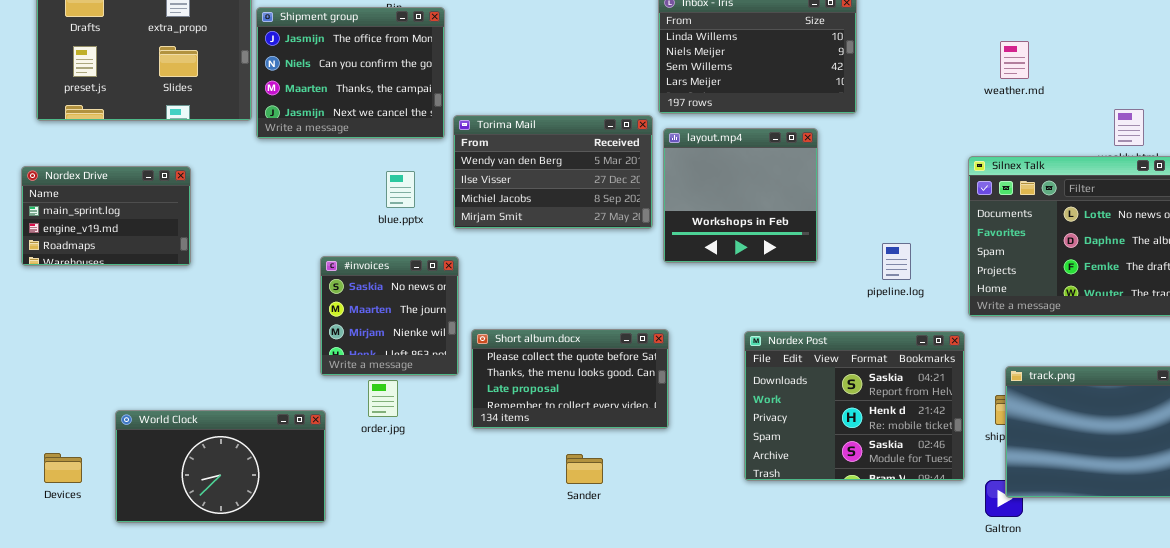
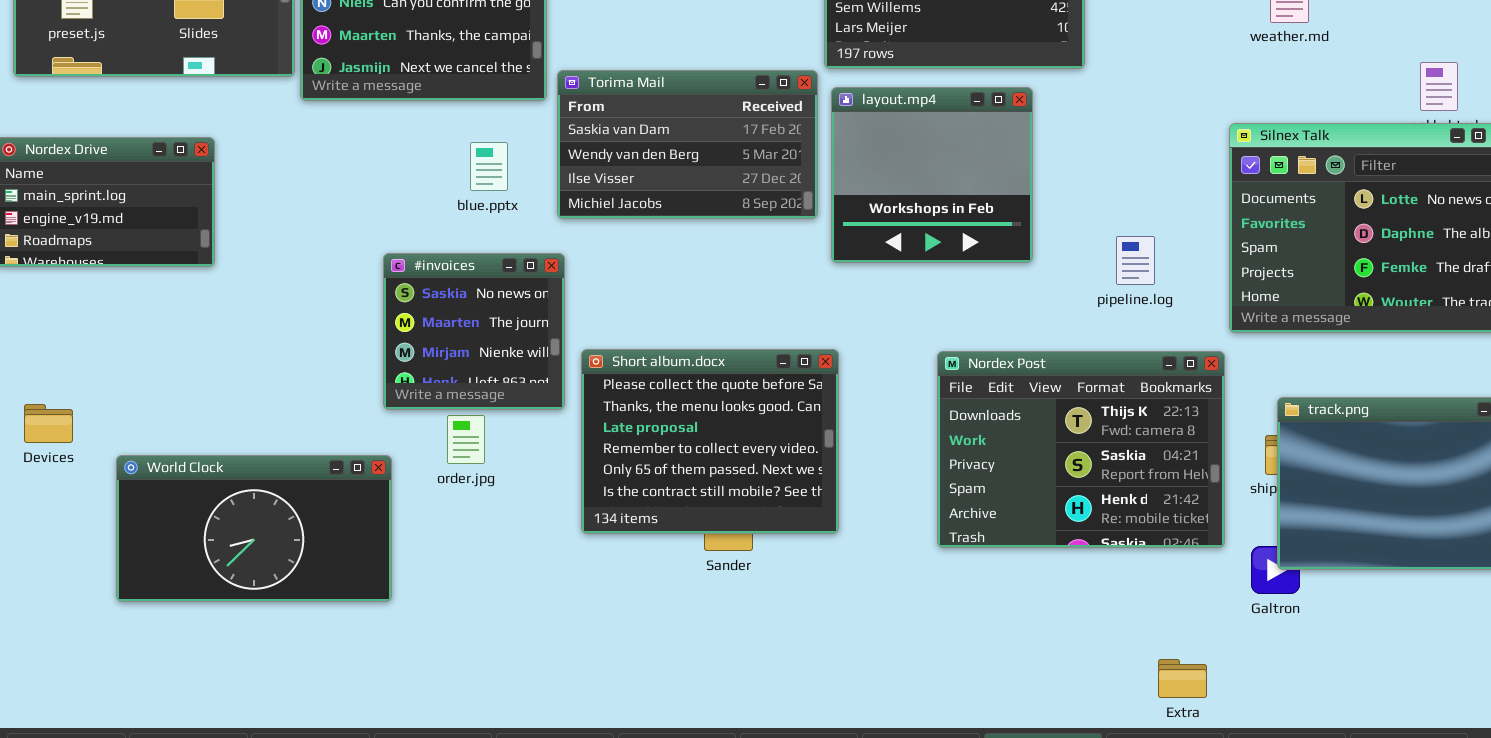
Torima Mail: [453,115,653,229] -> [557,70,818,219], scrolled up 1 row
Short album.docx: [471,329,669,429] -> [581,349,839,534], resized
Nordex Post: [744,331,965,481] -> [937,351,1225,548], scrolled up 1 row
Devices: [44,453,82,483] -> [24,404,73,443], moved

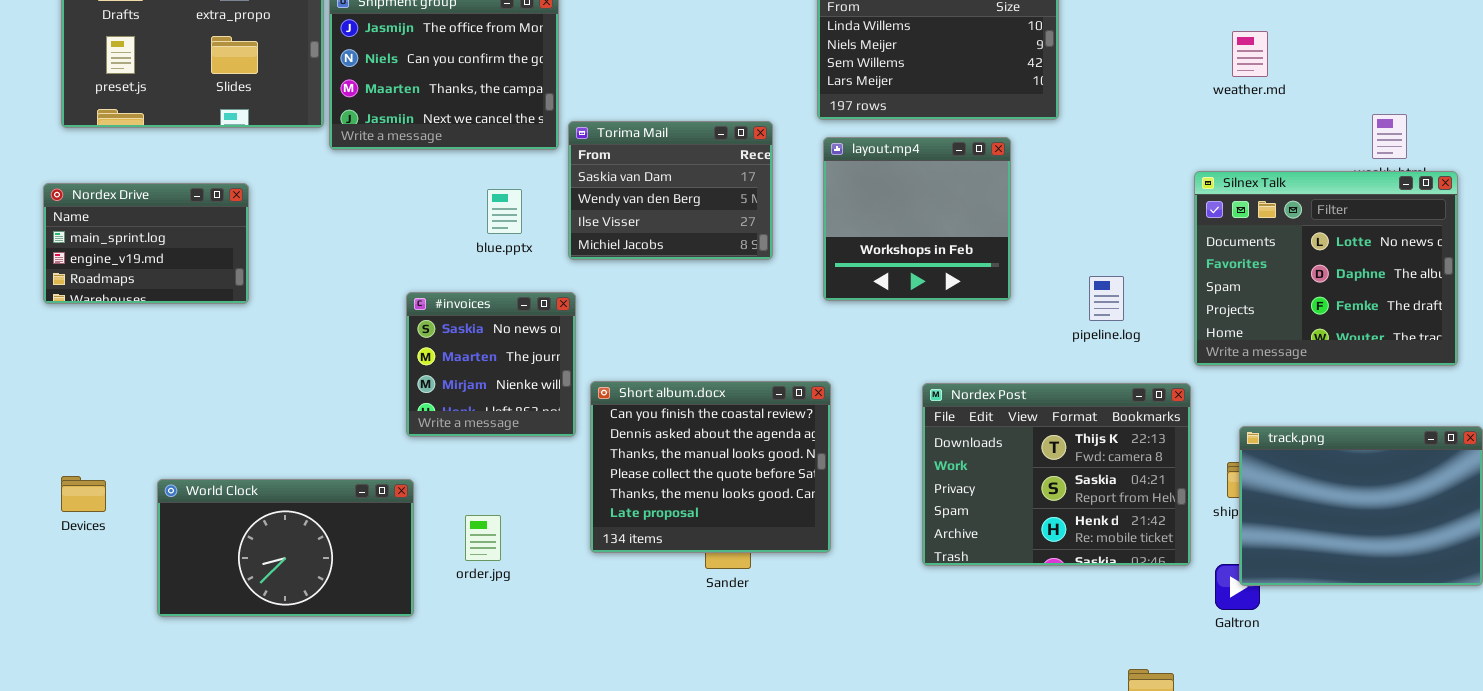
Torima Mail: [557,70,818,219] -> [568,121,773,260], resized
Short album.docx: [581,349,839,534] -> [590,381,831,553], scrolled up 3 rows
Devices: [24,404,73,443] -> [61,476,106,512], moved
order.jpg: [447,415,485,464] -> [465,515,501,561], moved

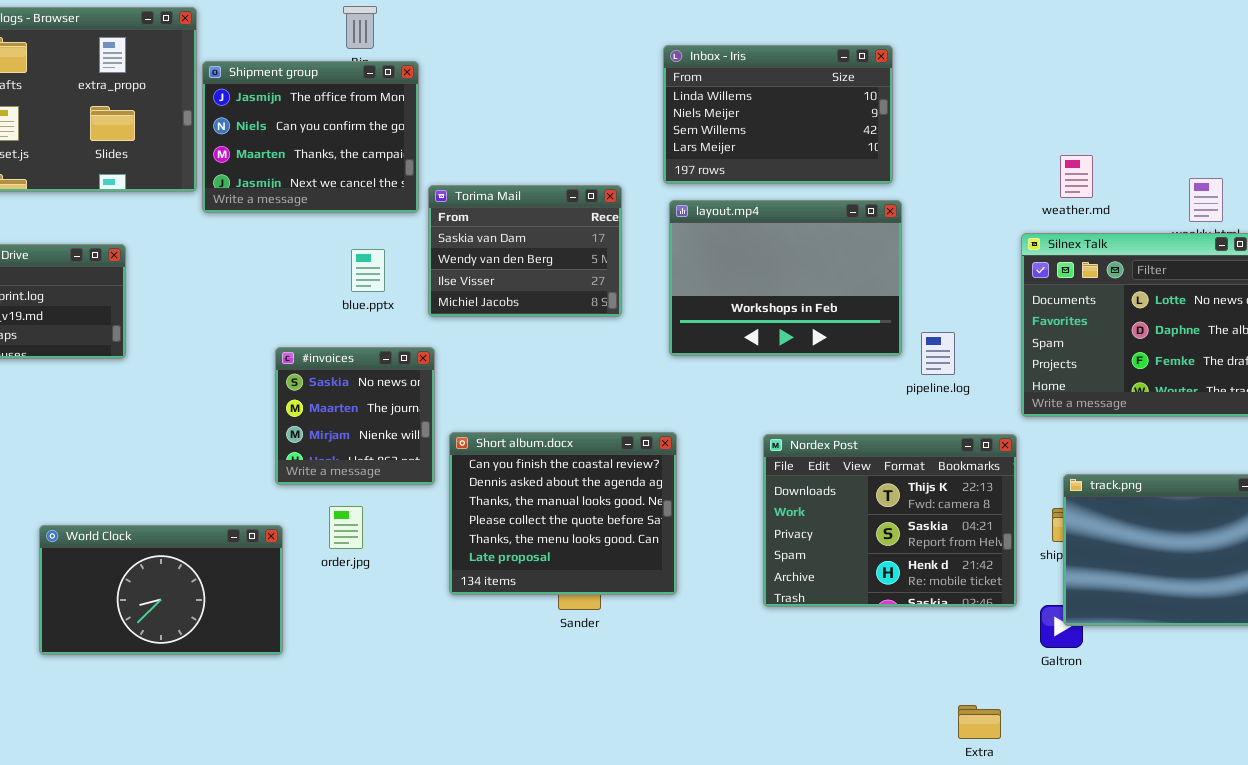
weather.md: [1232,31,1268,77] -> [1060,155,1093,198], moved
layout.mp4: [823,137,1011,301] -> [669,200,902,356], resized
order.jpg: [465,515,501,561] -> [329,506,363,549], moved

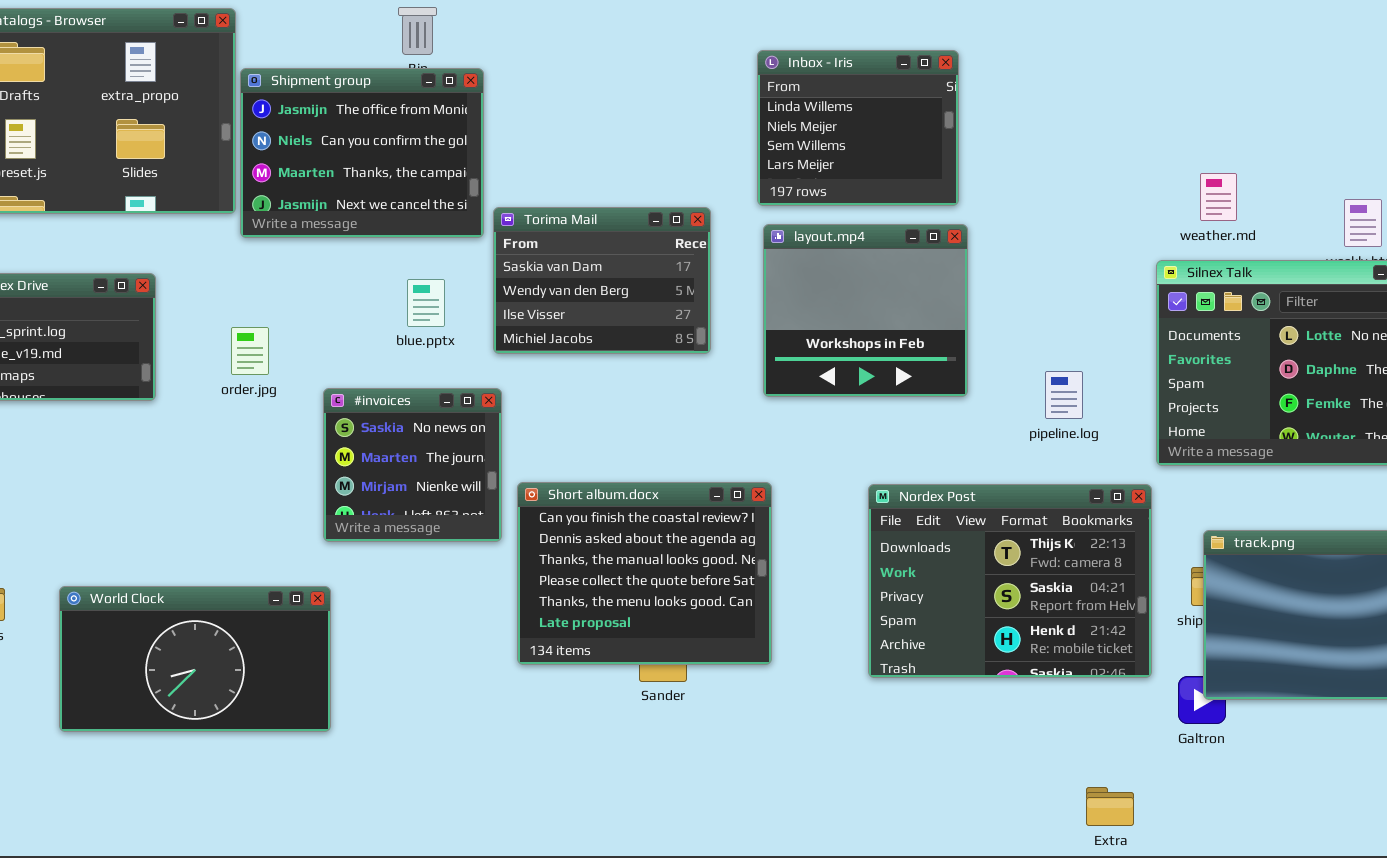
Inbox - Iris: [663,45,893,184] -> [757,50,959,206], resized
layout.mp4: [669,200,902,356] -> [763,224,968,397], resized
order.jpg: [329,506,363,549] -> [231,327,269,375], moved

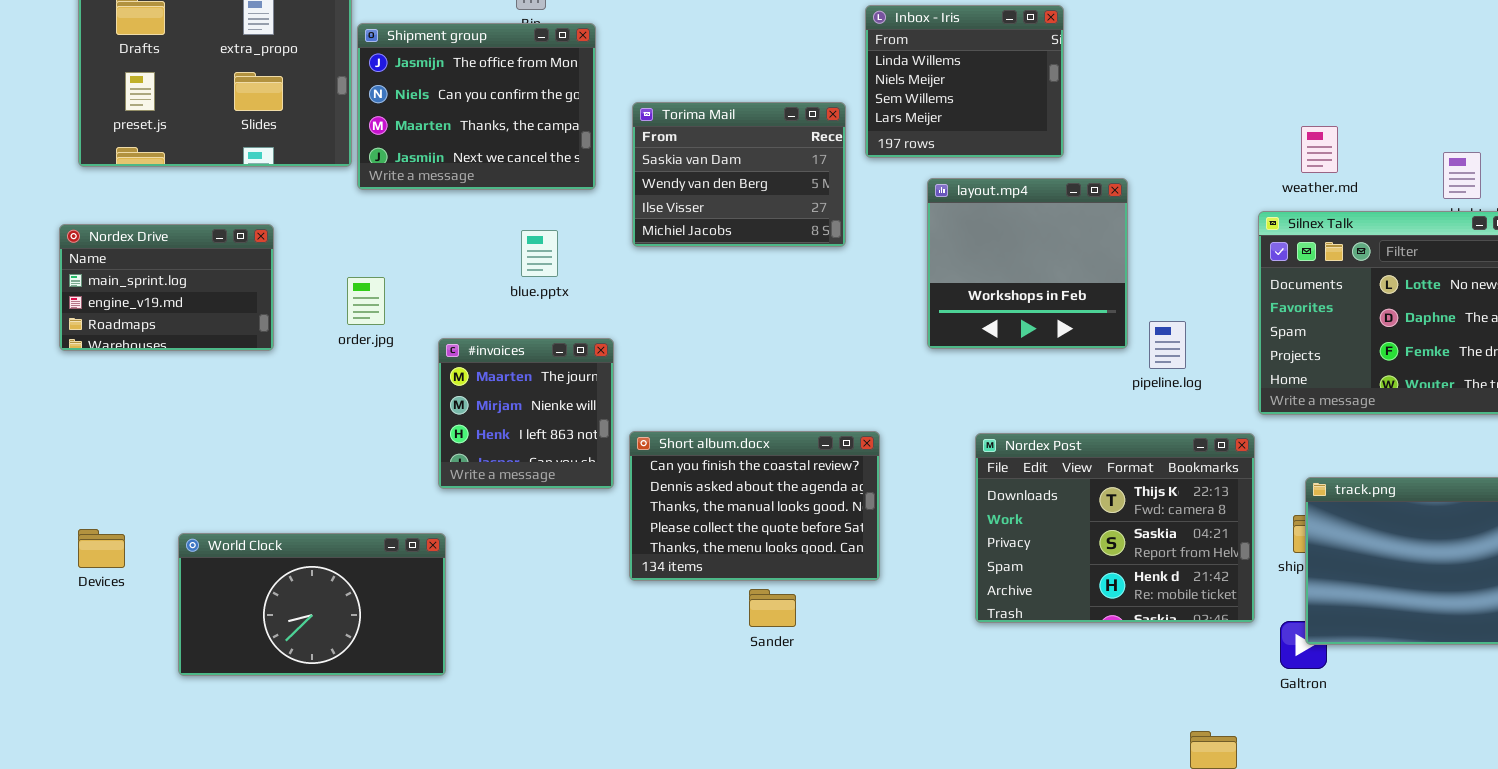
Torima Mail: [493,207,711,354] -> [632,102,846,247], moved
layout.mp4: [763,224,968,397] -> [927,178,1128,349], moved
#invoices: [323,388,502,542] -> [438,338,614,489], scrolled down 1 row
Short album.docx: [517,482,772,665] -> [629,431,880,581], resized

